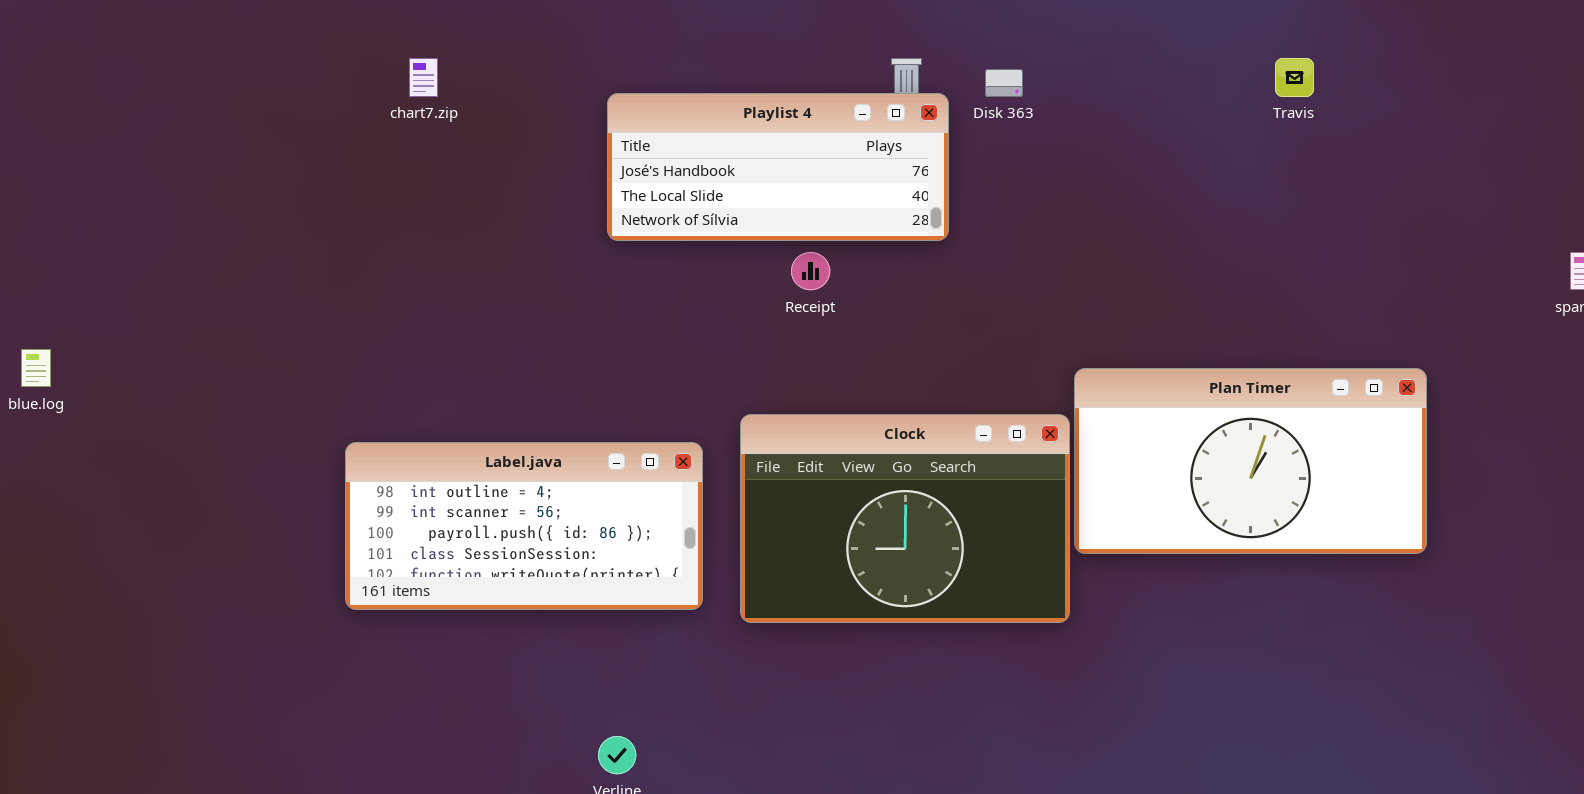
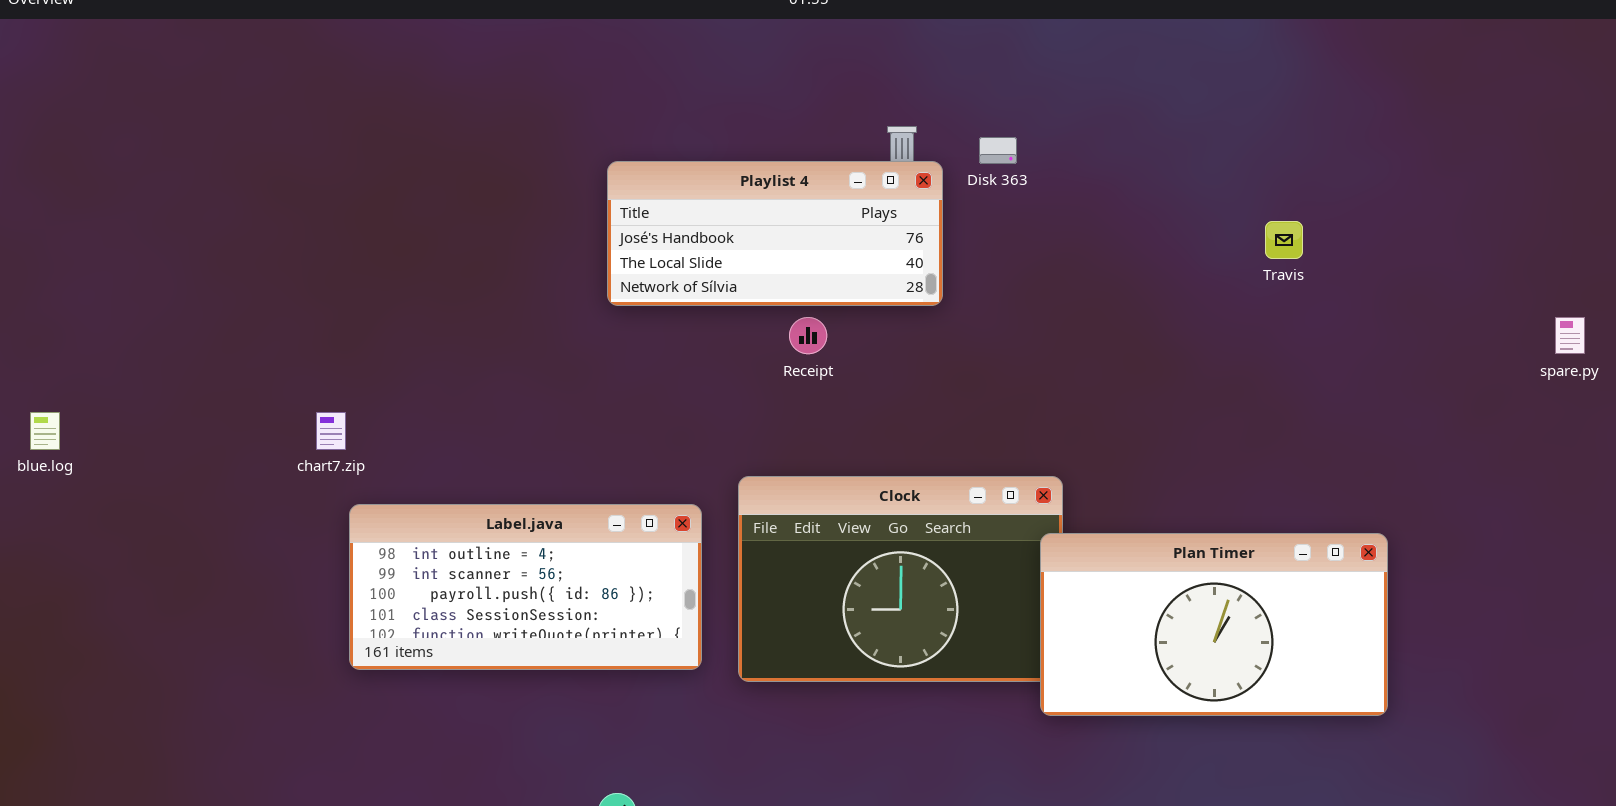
chart7.zip: [409,58,438,97] -> [316,412,346,450], moved
Travis: [1275,58,1314,97] -> [1265,221,1303,259], moved
Plan Timer: [1074,368,1427,554] -> [1040,533,1388,716], moved

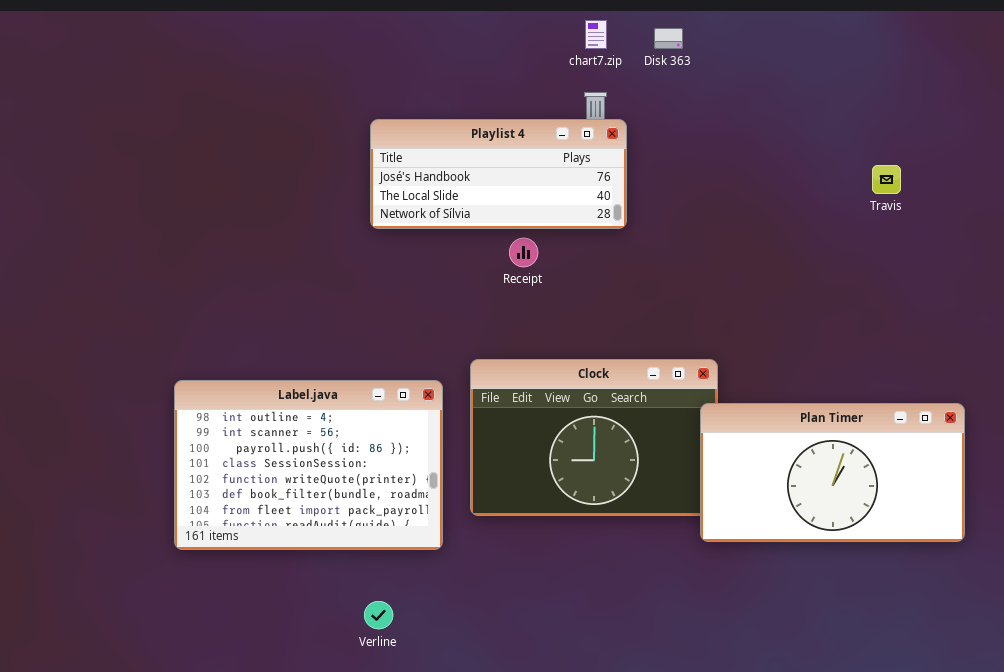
Disk 363: [979,137,1017,164] -> [654,28,683,49], moved
chart7.zip: [316,412,346,450] -> [585,20,607,49], moved
Label.java: [349,504,702,670] -> [174,380,443,550], resized

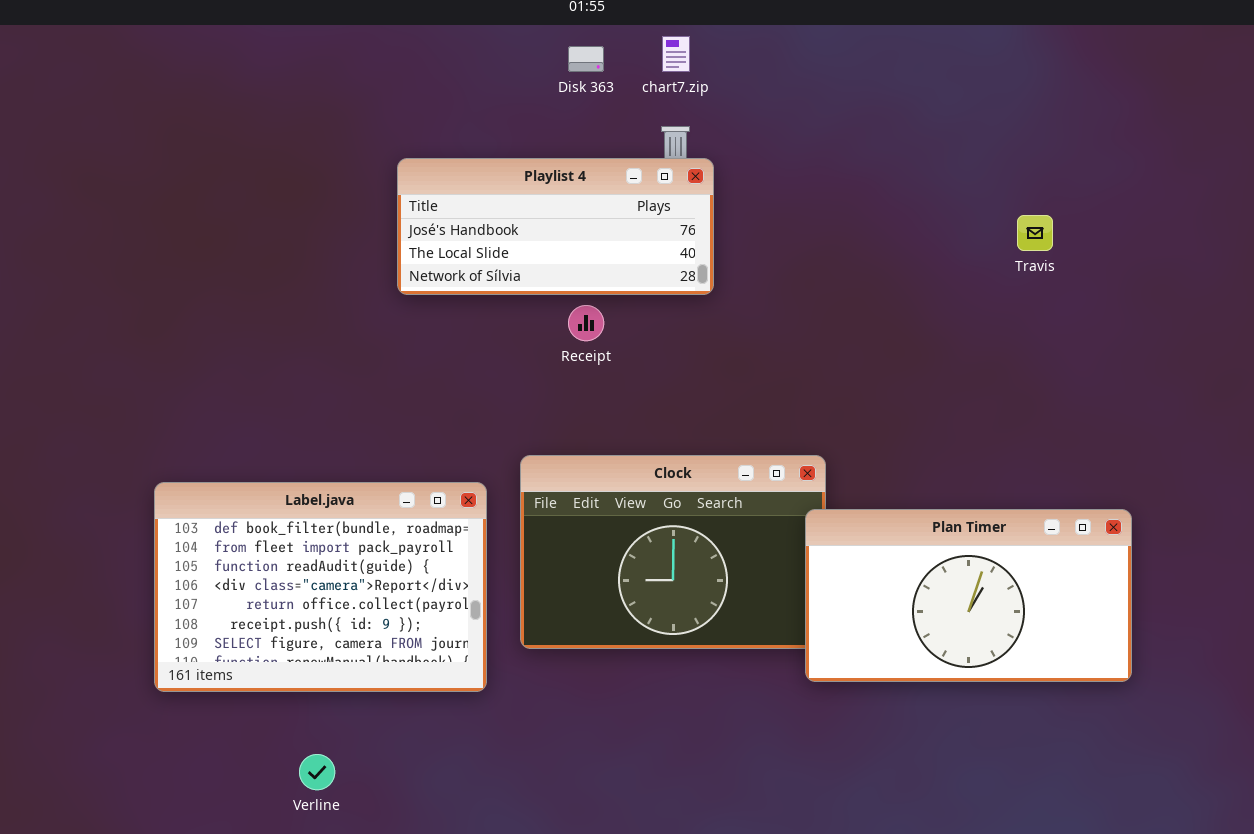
Disk 363: [654,28,683,49] -> [568,46,604,72], moved
Label.java: [174,380,443,550] -> [154,482,487,692], scrolled down 5 rows
Verline: [364,601,393,629] -> [299,754,335,790], moved

